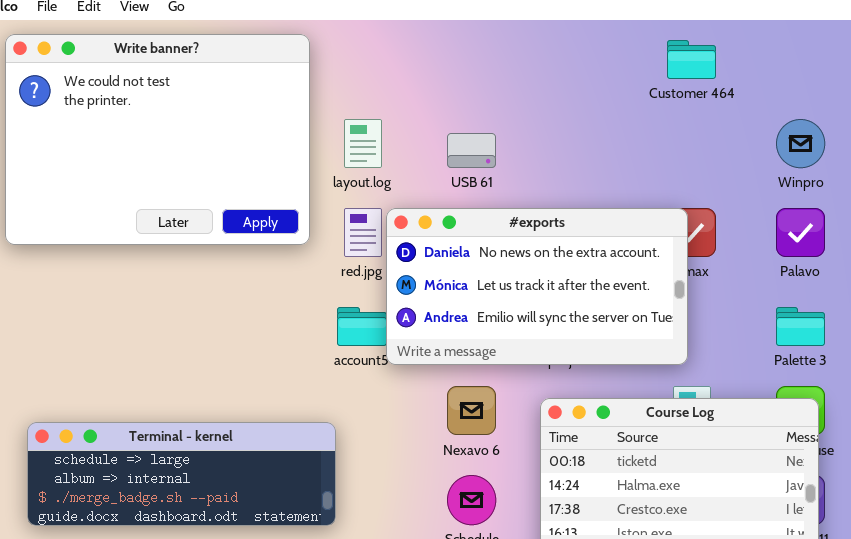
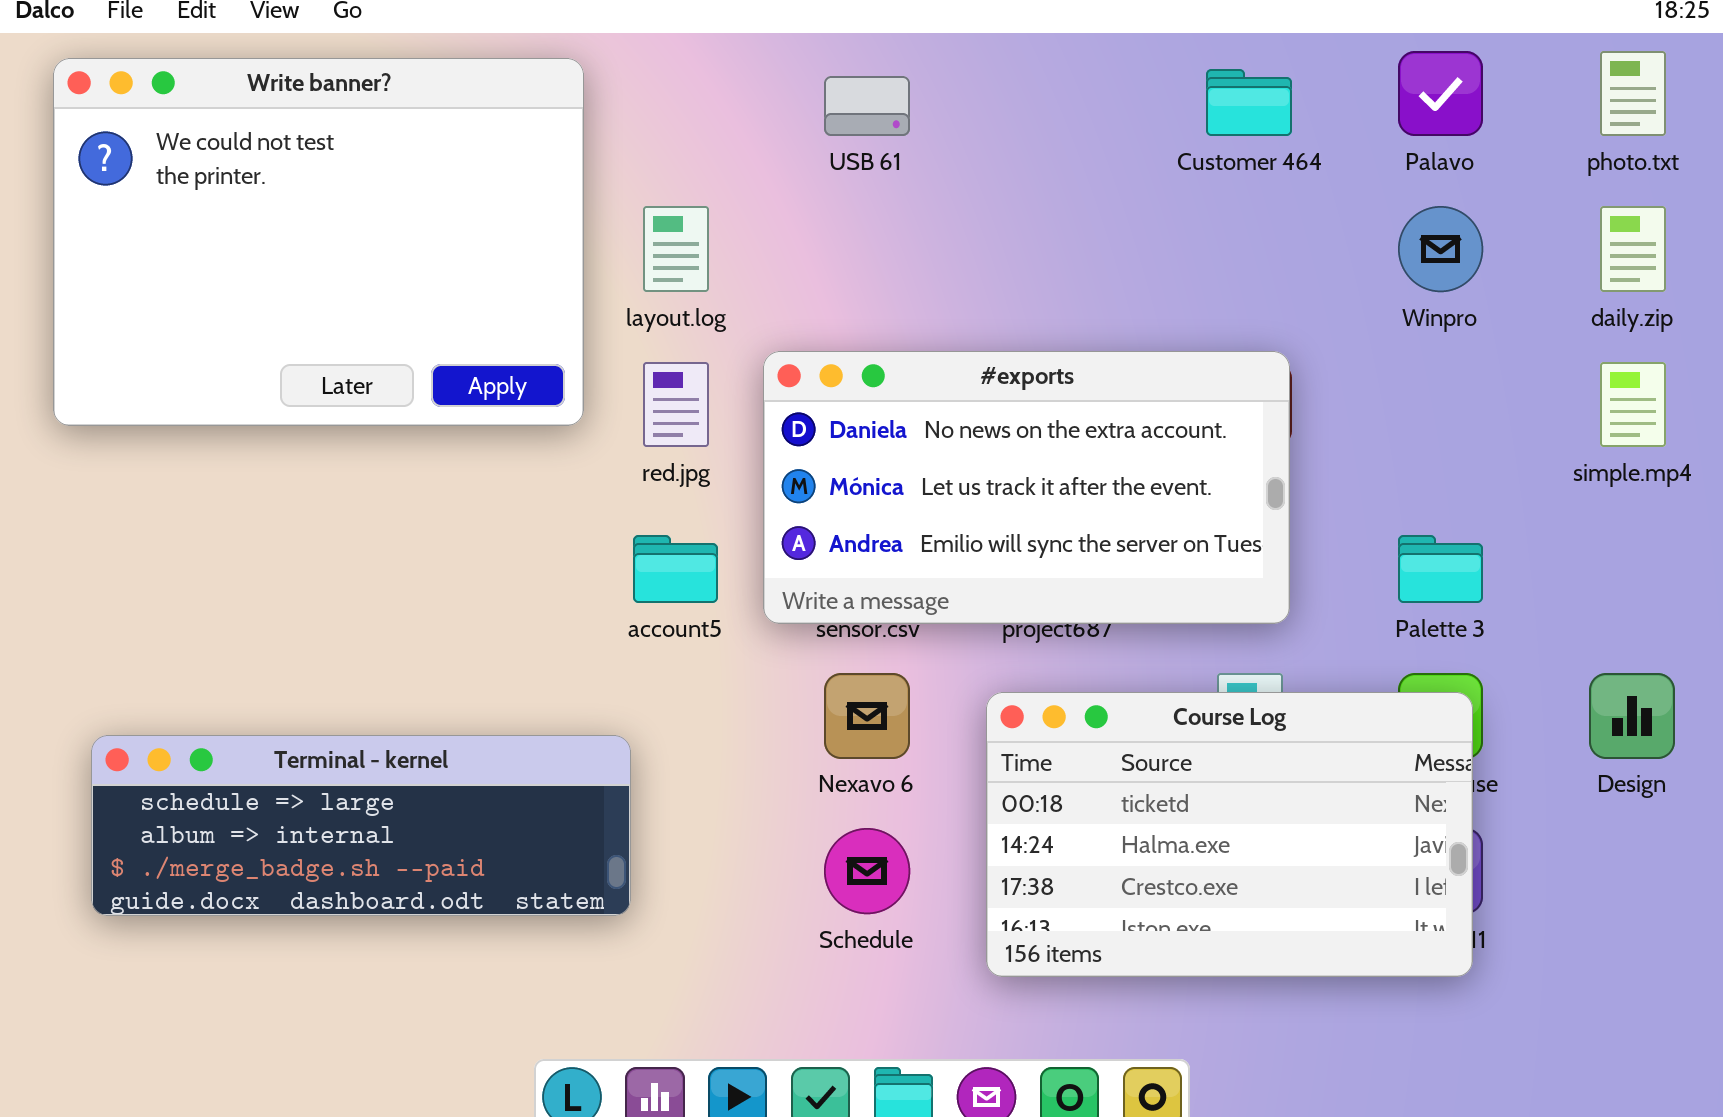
USB 61: [447,133,496,168] -> [824,76,910,136], moved
#exports: [386,208,688,365] -> [763,351,1290,624], moved
Palavo: [776,208,825,257] -> [1398,51,1483,136], moved

